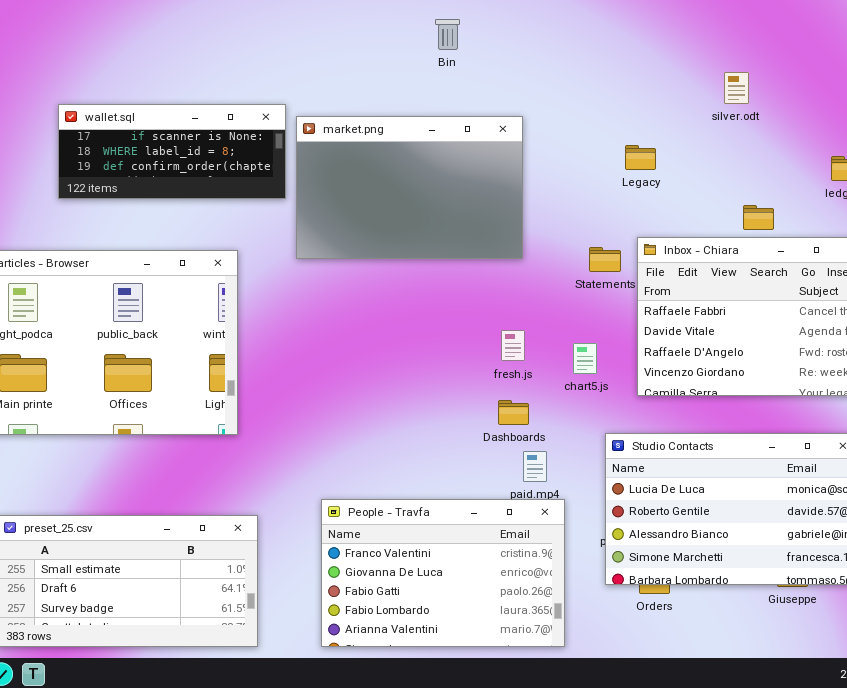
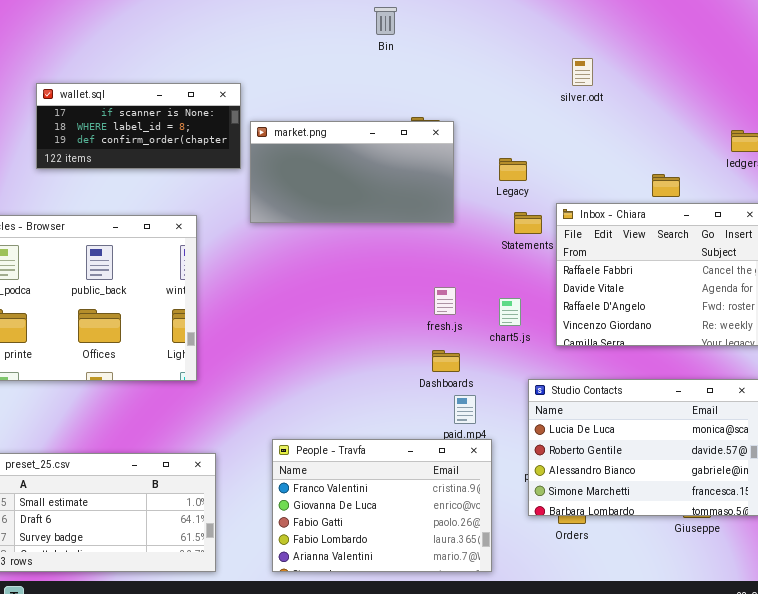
silver.odt: [724,72,749,104] -> [572,58,593,86], moved
market.png: [296,116,523,259] -> [250,121,454,223], resized
Legacy: [625,145,656,170] -> [499,158,527,181], moved

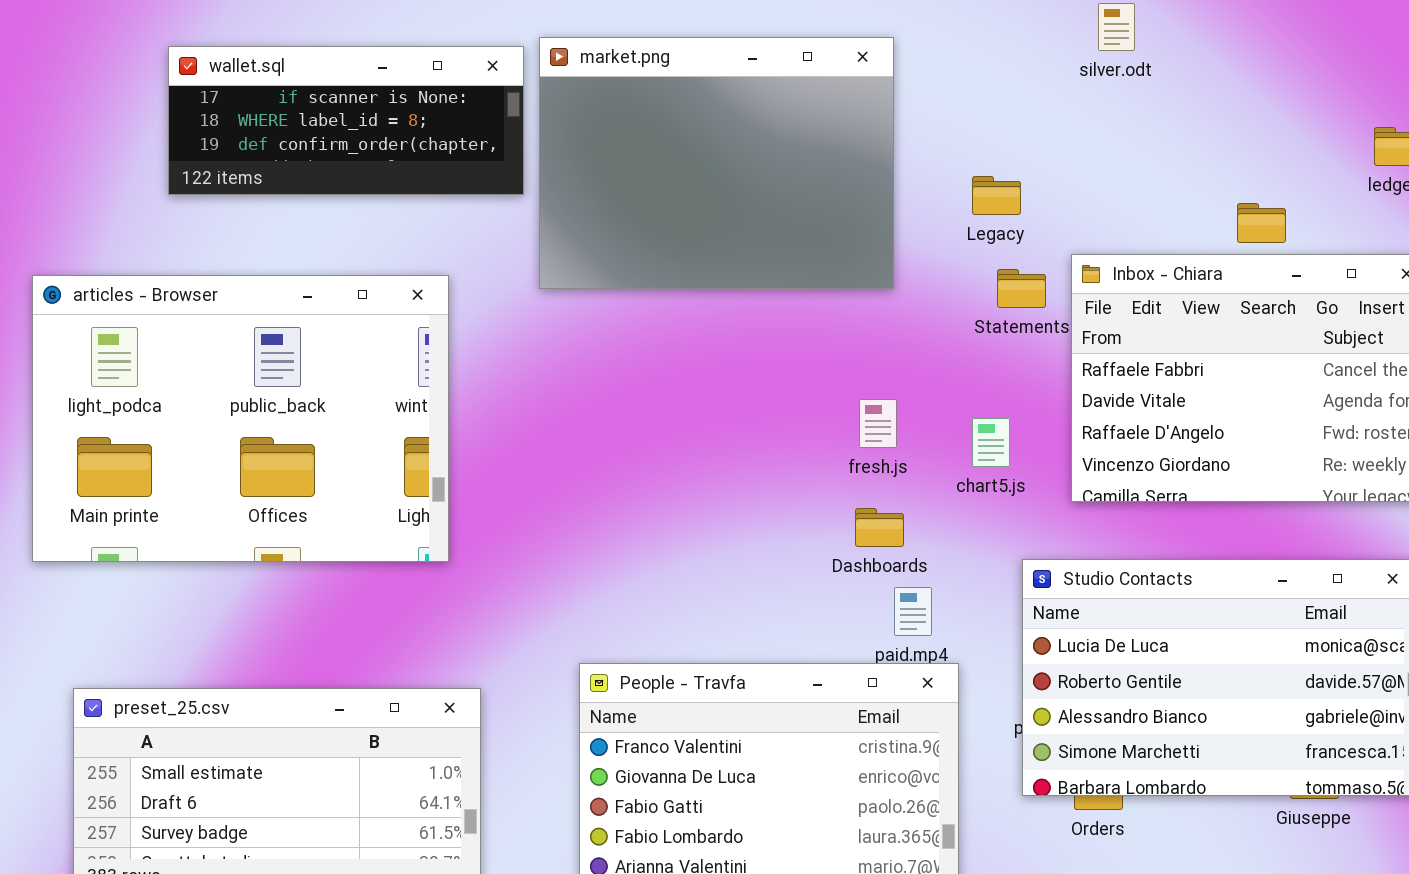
market.png: [250,121,454,223] -> [539,37,894,289], resized

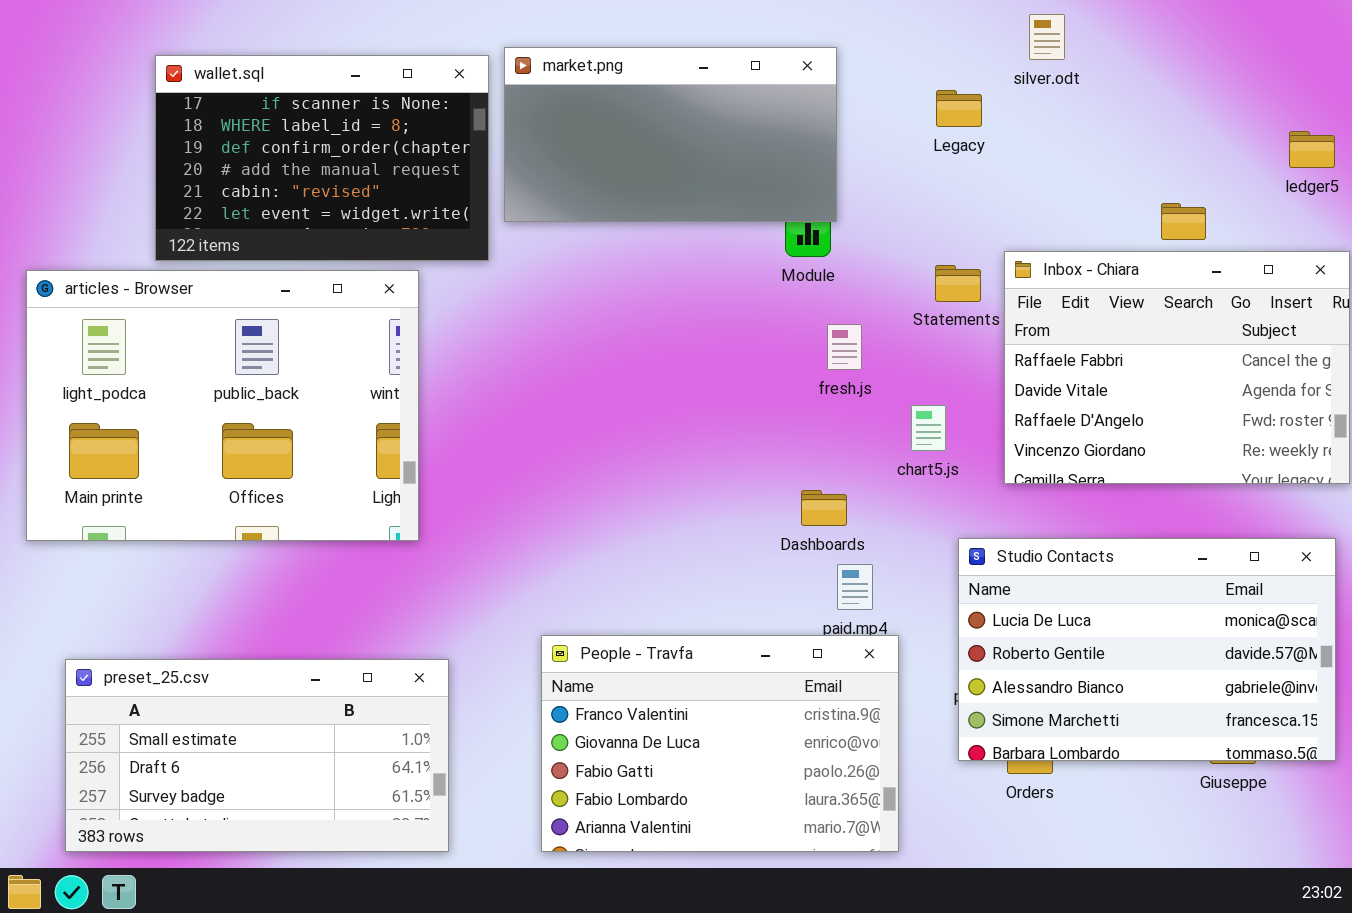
market.png: [539,37,894,289] -> [504,47,837,222], resized
wallet.sql: [168,46,524,195] -> [155,55,489,261], resized
Legacy: [972,176,1021,215] -> [936,90,982,127], moved
fresh.js: [859,399,897,448] -> [827,324,862,370], moved

